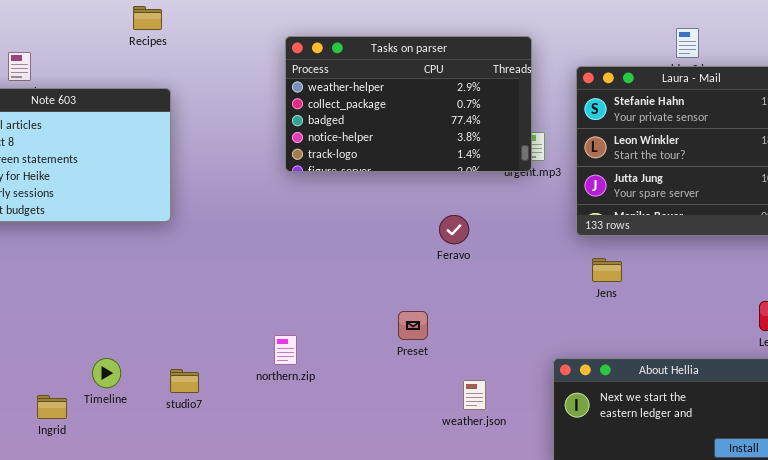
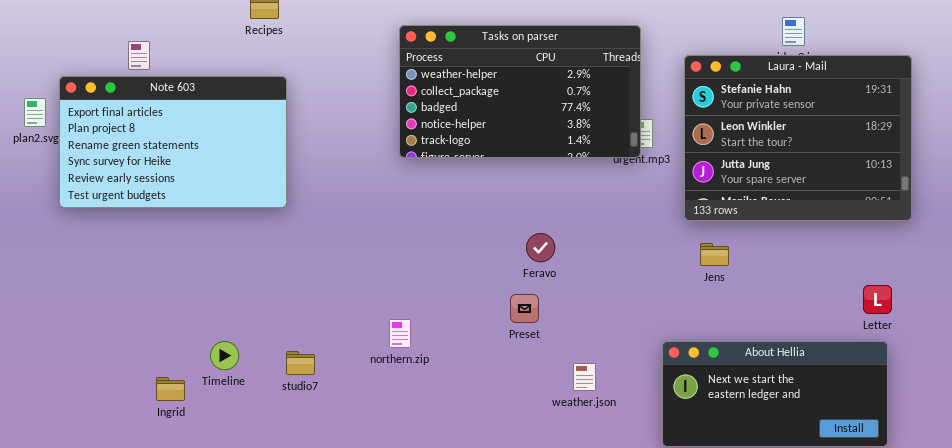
Feravo: [439,215,469,244] -> [526,233,555,262], moved

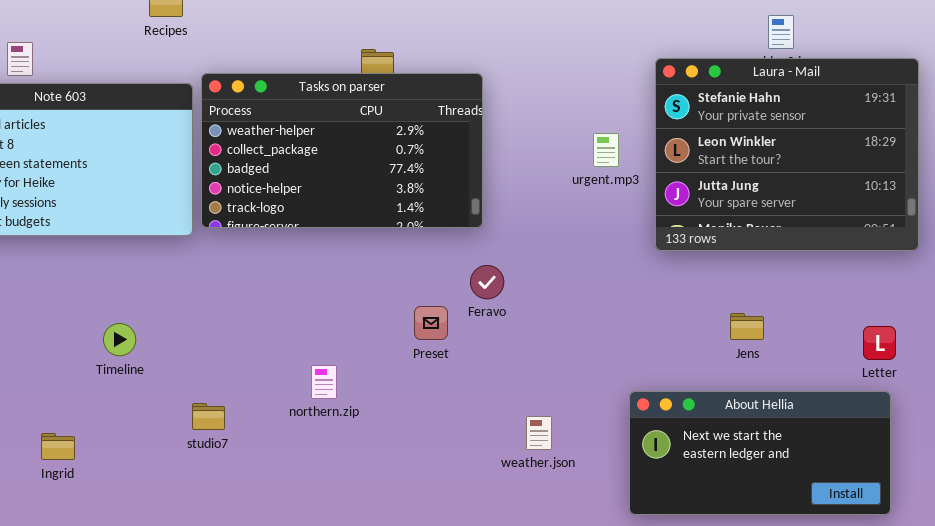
Tasks on parser: [399,25,641,158] -> [201,73,483,228], moved
Jens: [700,243,729,266] -> [730,313,764,340], moved
Preset: [510,294,539,323] -> [414,306,448,340], moved
Timeline: [210,341,239,370] -> [103,323,136,356], moved

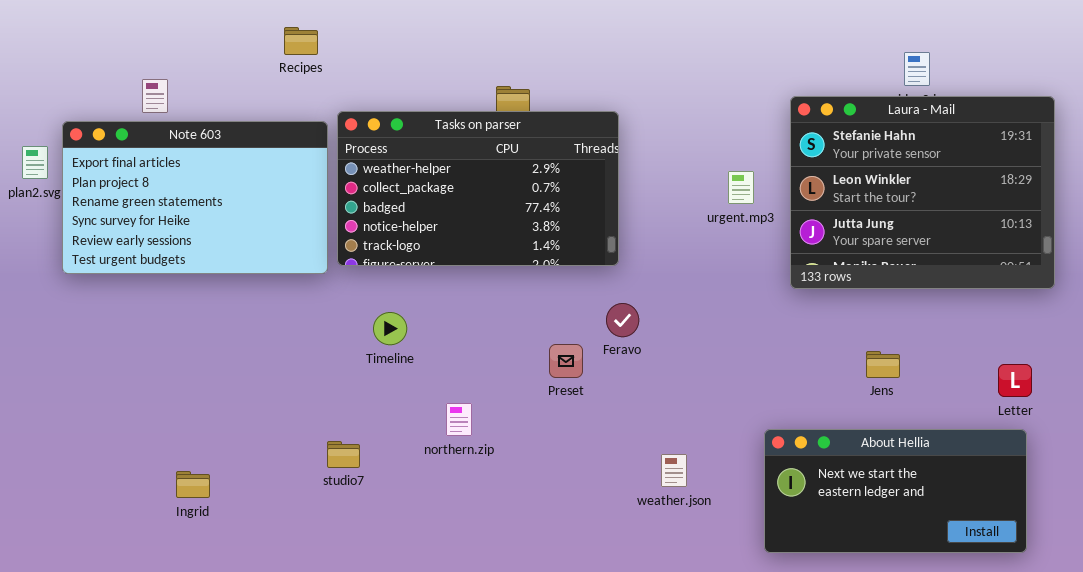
Timeline: [103,323,136,356] -> [373,312,407,345], moved

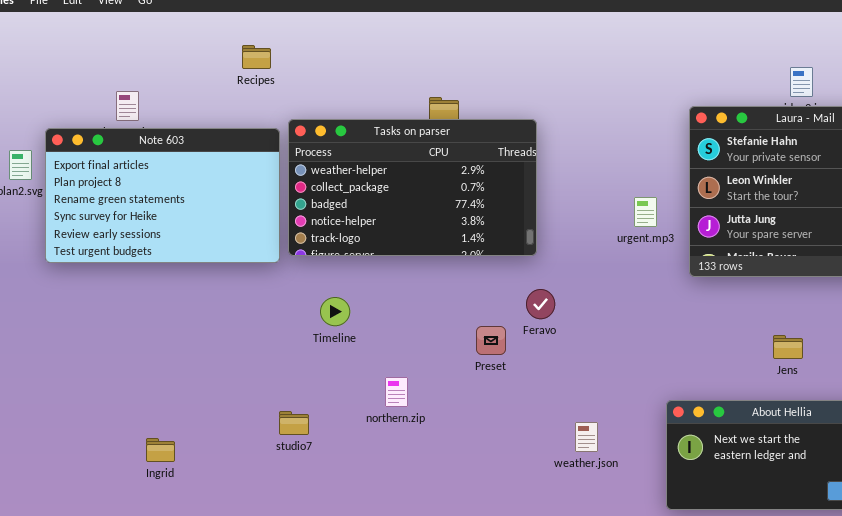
urgent.mp3: [728,171,754,204] -> [634,197,657,227], moved
Jens: [866,351,900,378] -> [773,335,803,359], moved

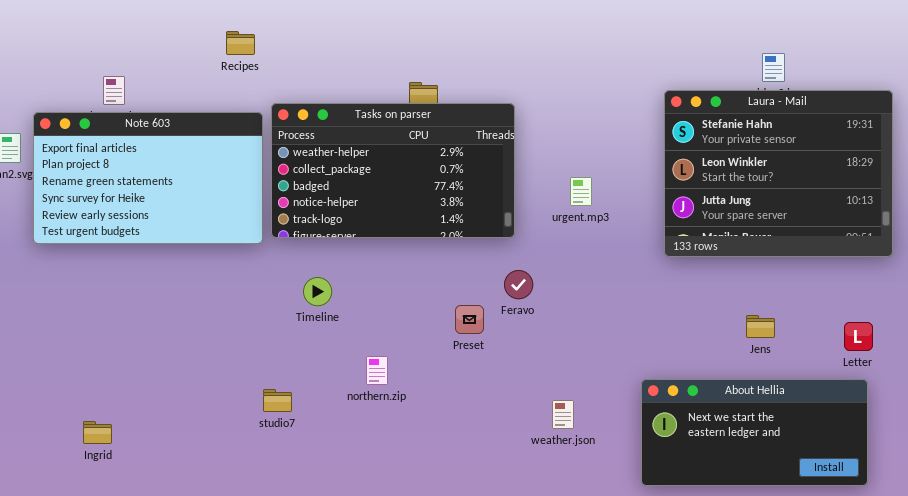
urgent.mp3: [634,197,657,227] -> [570,177,592,206], moved
Ingrid: [146,438,175,462] -> [83,421,112,444], moved

